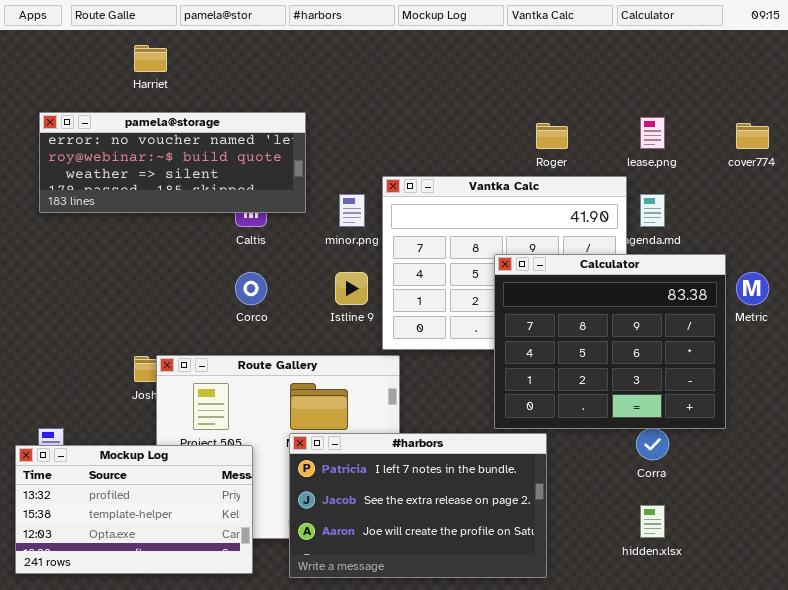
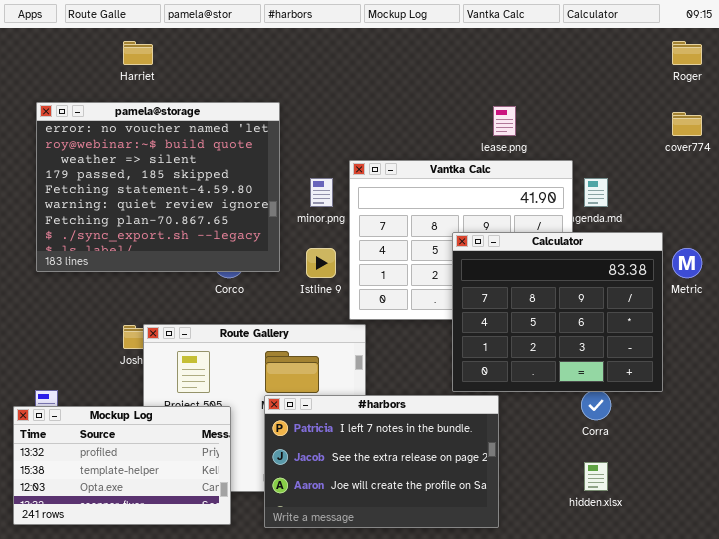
pamela@storage: [39,112,306,213] -> [36,102,280,272], resized
lease.png: [640,117,665,149] -> [493,106,516,136], moved
Roger: [536,123,568,149] -> [672,41,702,65], moved

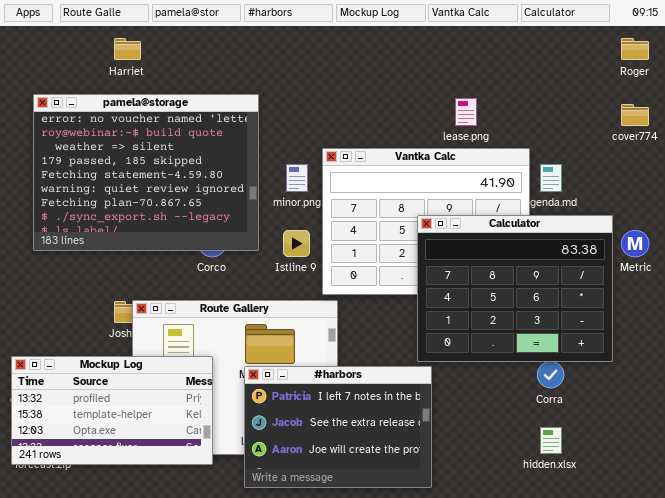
#harbors: [264,395,499,528] -> [244,366,432,488], resized
Mockup Log: [13,406,231,525] -> [11,356,213,465], moved

